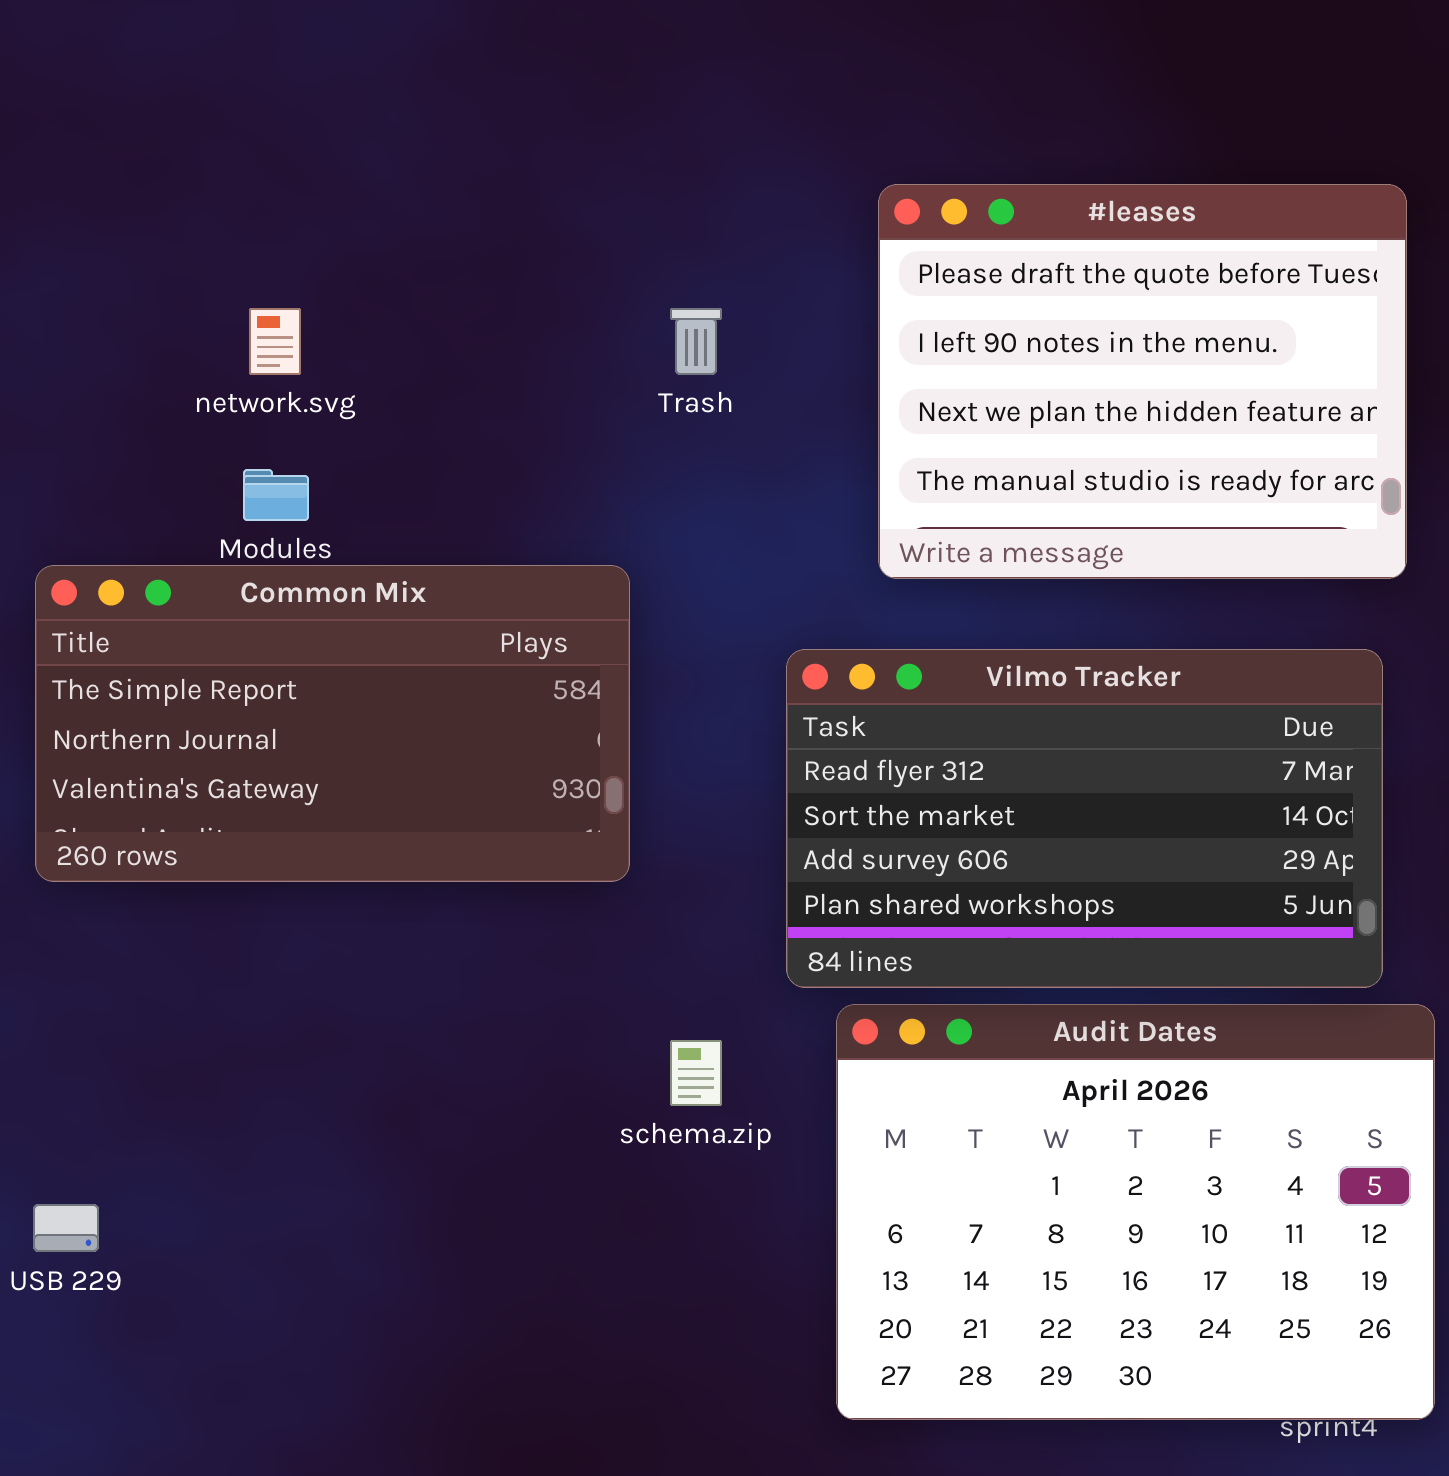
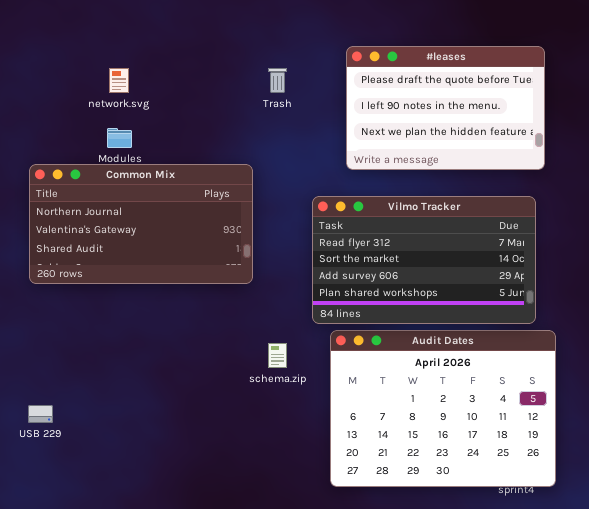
#leases: [878,184,1407,579] -> [346,46,545,170], resized
Common Mix: [35,565,630,882] -> [29,164,253,284], scrolled down 1 row

